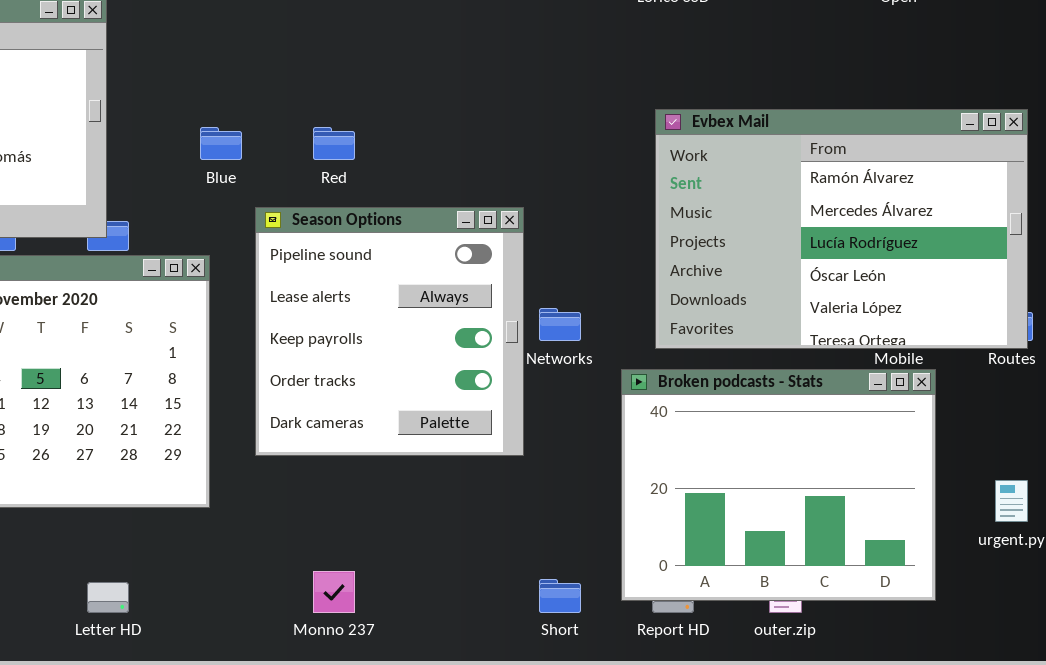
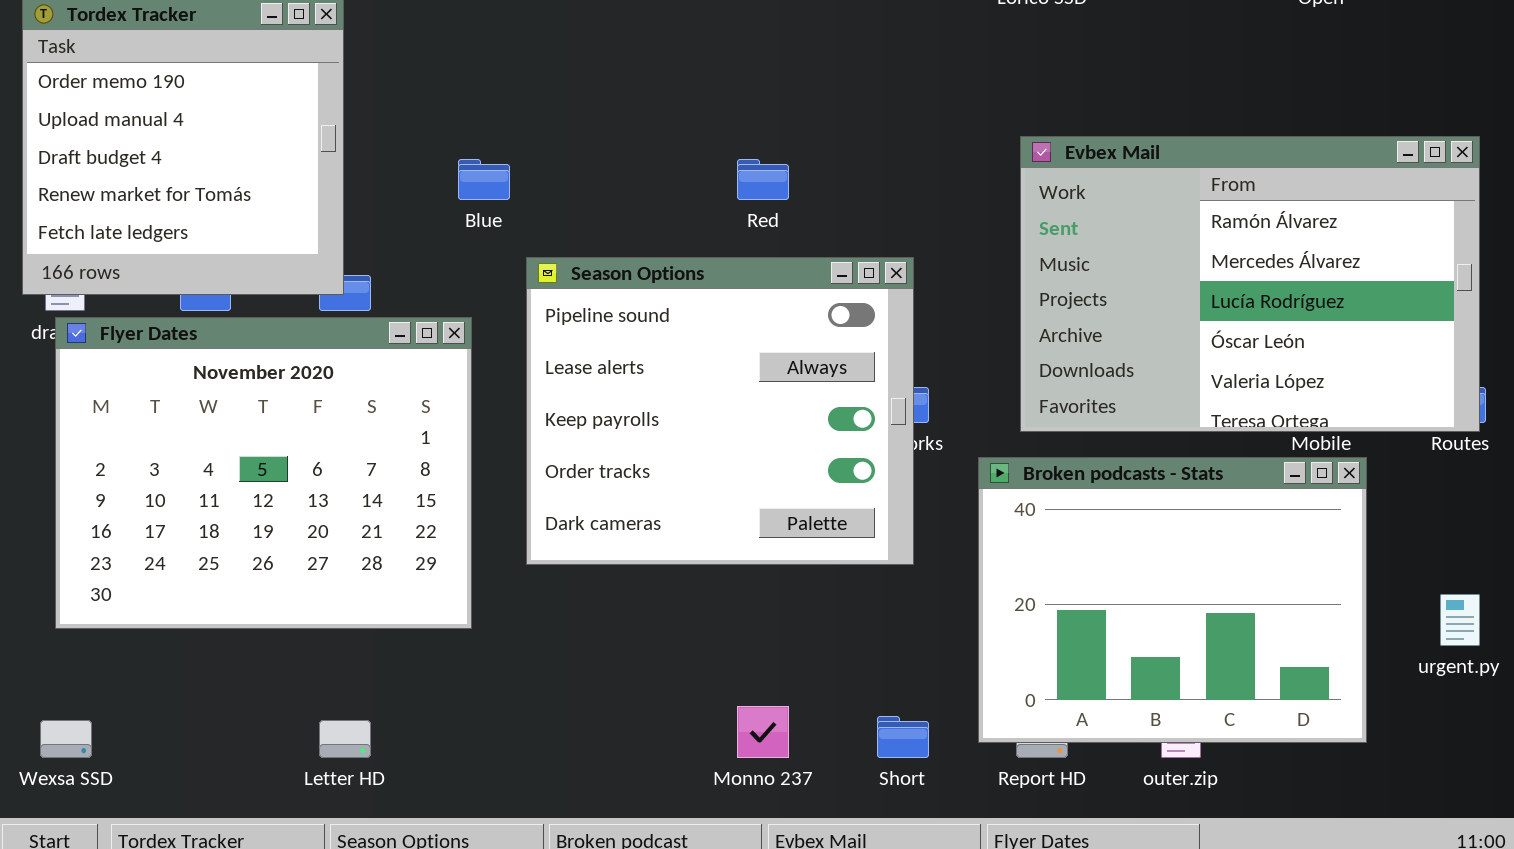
Red: [313,127,355,160] -> [737,159,789,200], moved
Season Options: [255,207,524,456] -> [526,257,914,565], resized
Monno 237: [313,571,355,613] -> [737,706,789,758], moved

